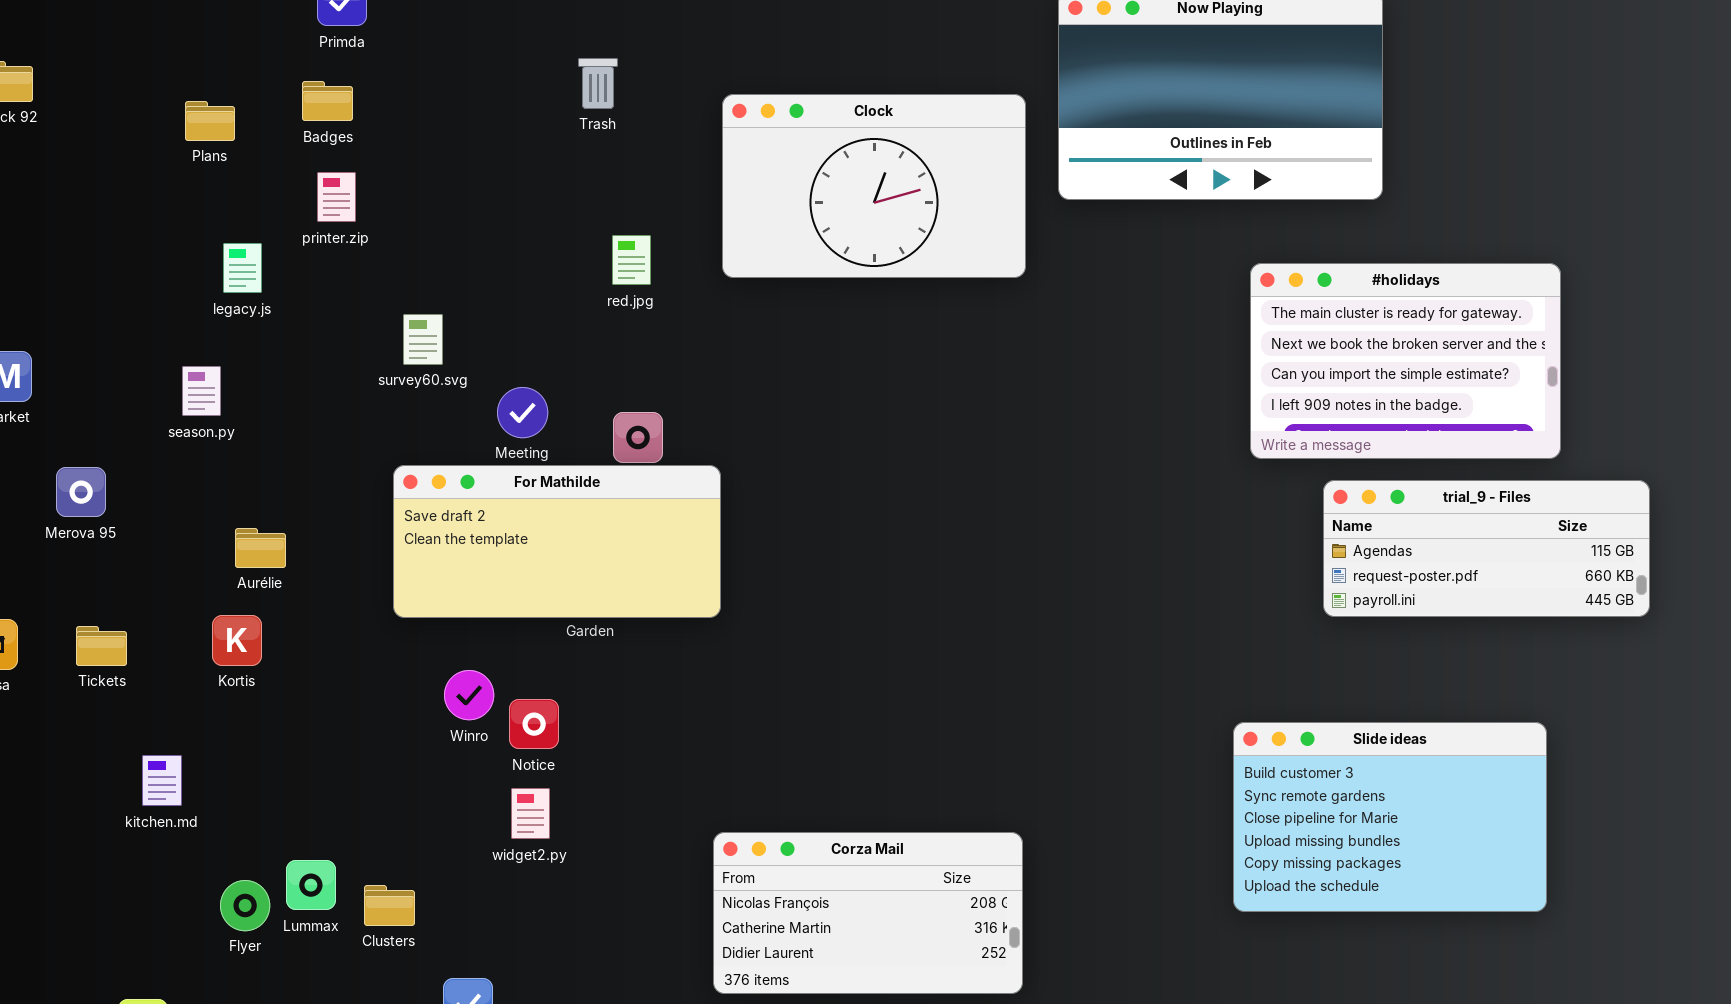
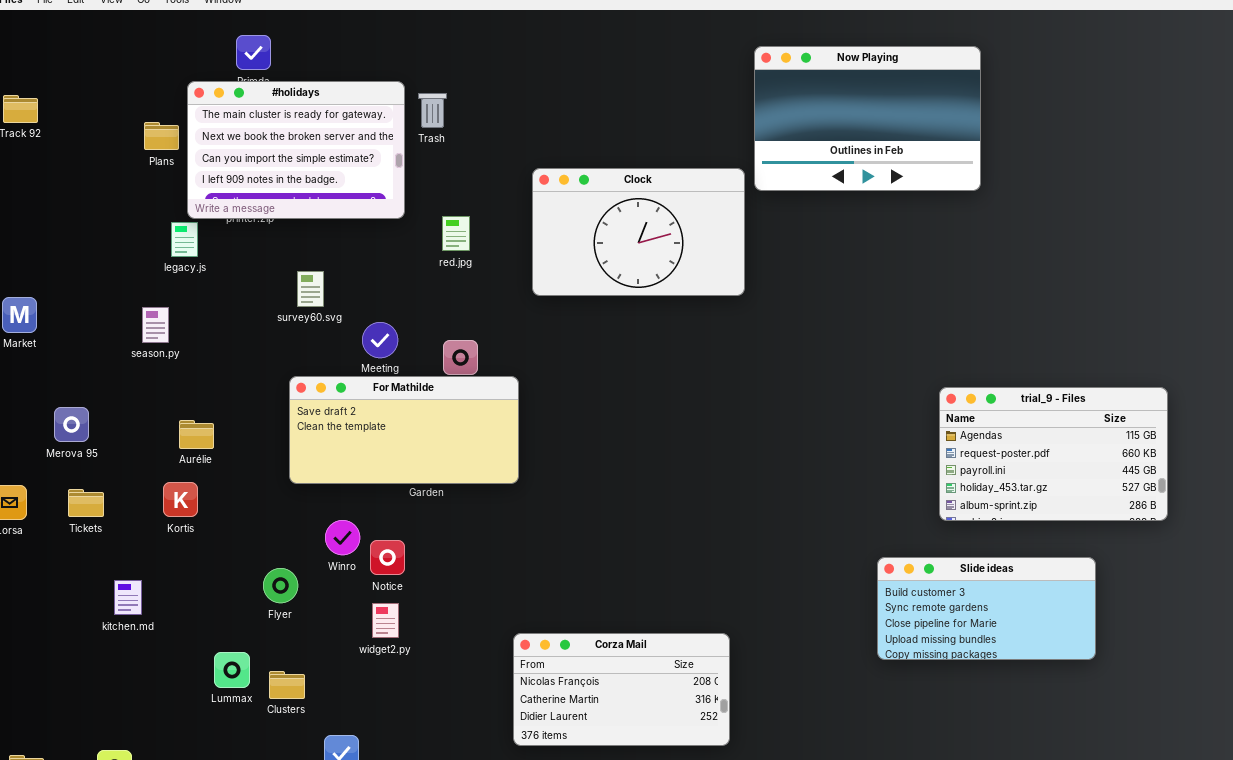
Clock: [722,94,1026,278] -> [532,168,745,296], moved
#holidays: [1250,263,1561,459] -> [187,81,405,219], moved
Merova 95: [56,467,106,517] -> [54,407,89,442], moved
trial_9 - Files: [1323,480,1650,617] -> [939,387,1168,521], resized
Slide ideas: [1233,722,1547,912] -> [877,557,1096,660], resized
Flyer: [220,880,270,931] -> [263,568,298,603], moved

